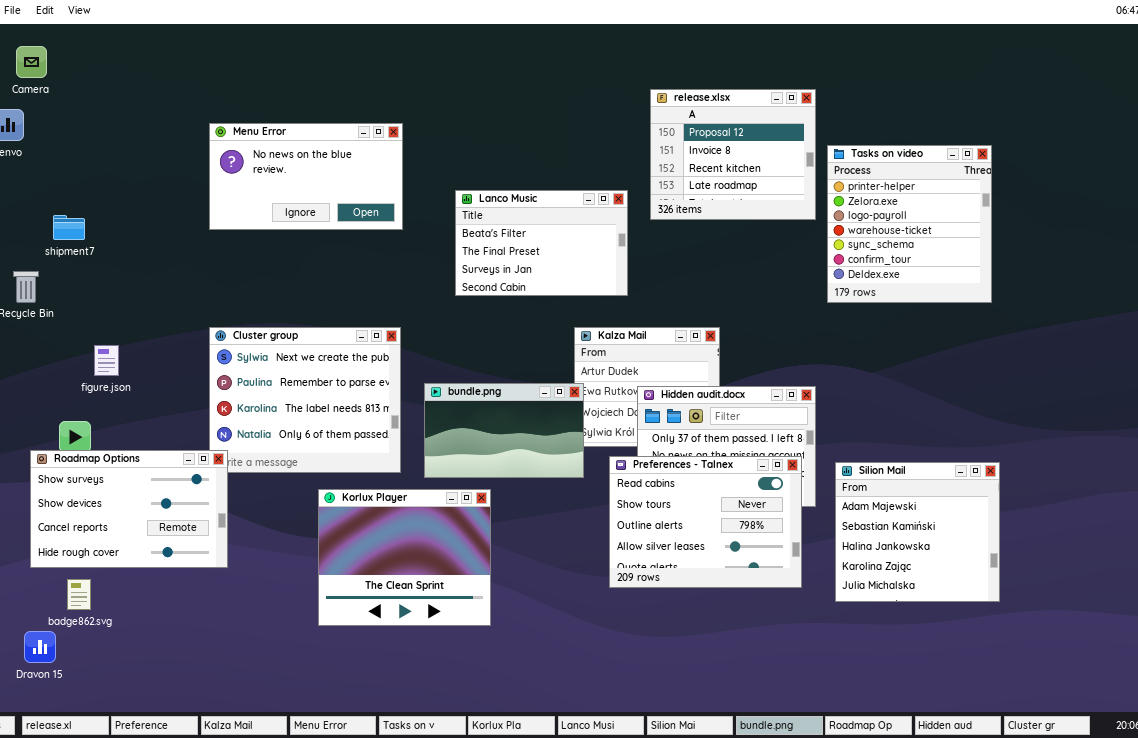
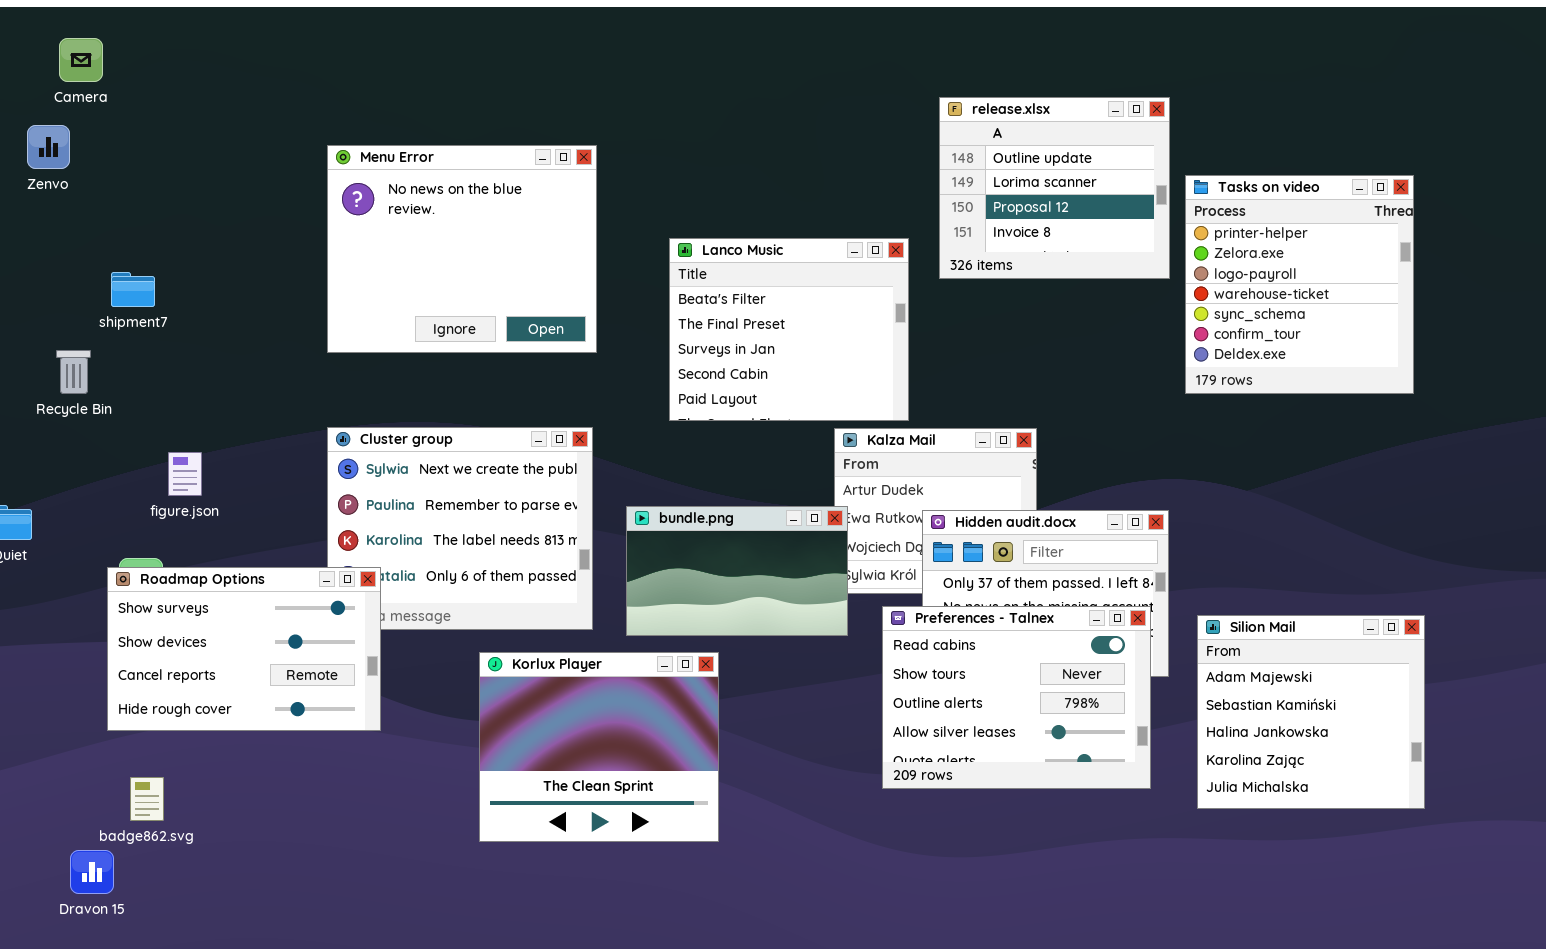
release.xlsx: [650,89,816,220] -> [939,97,1170,279], scrolled up 2 rows
Menu Error: [209,123,403,230] -> [327,145,597,353], resized
Lanco Music: [455,190,628,296] -> [669,238,909,421], resized
Roadmap Options: [30,450,228,568] -> [107,567,381,731], moved

